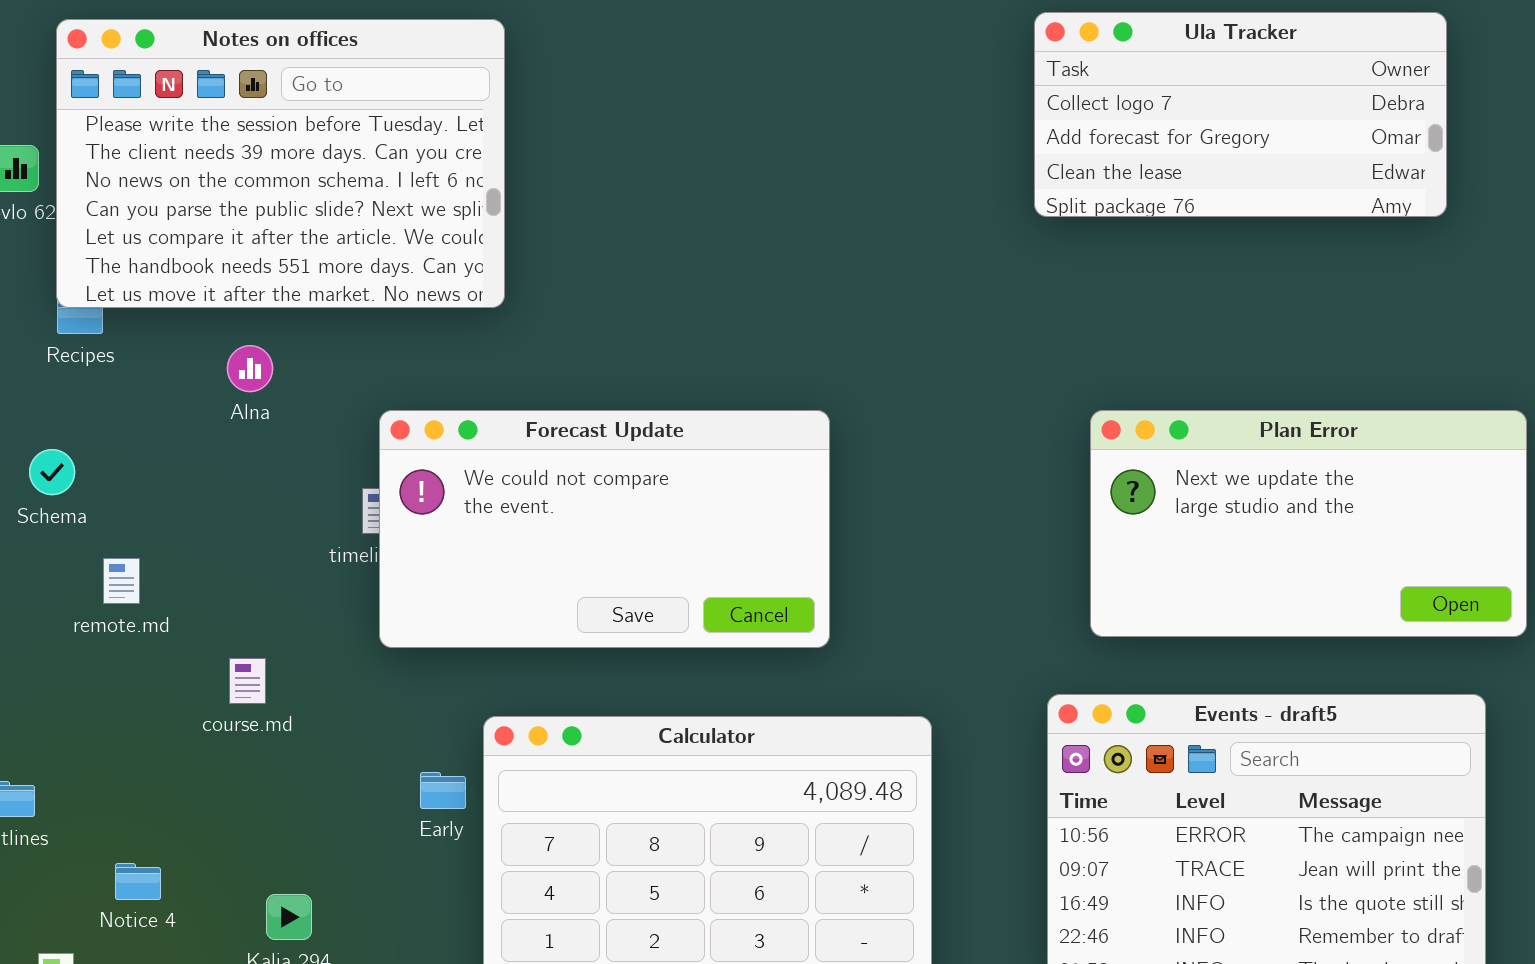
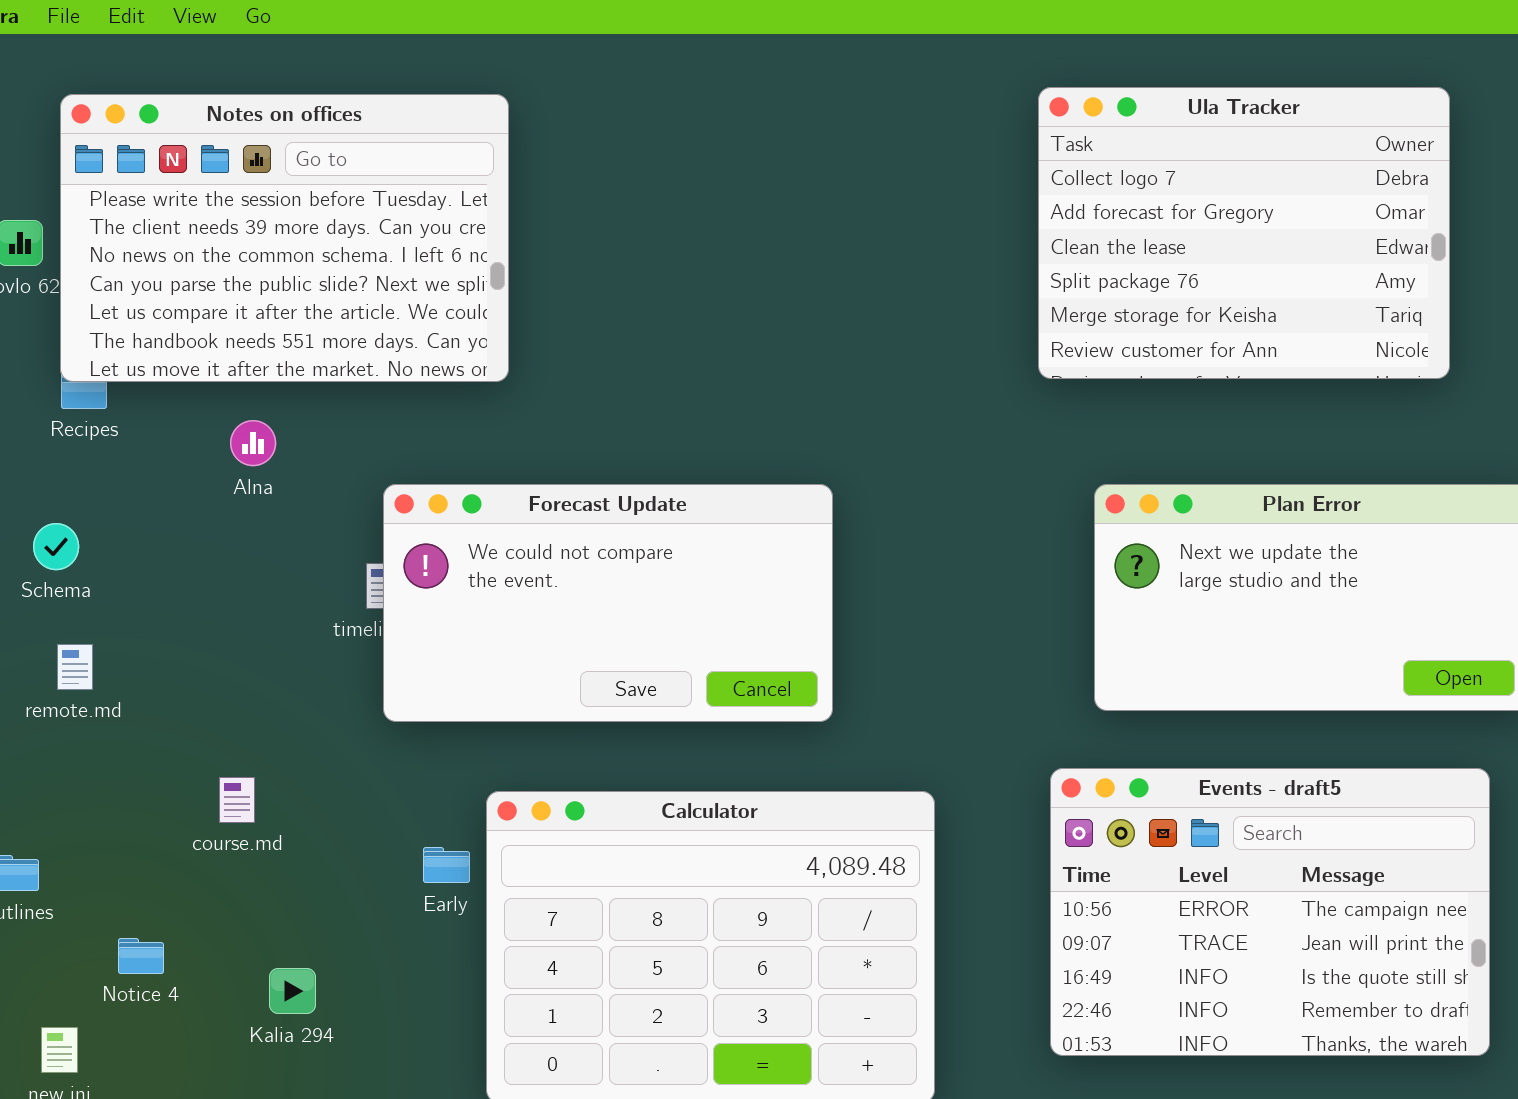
Ula Tracker: [1034,12,1447,217] -> [1038,87,1450,379], resized
remote.md: [103,558,140,604] -> [57,644,93,690], moved
course.md: [229,658,266,704] -> [219,777,255,823], moved

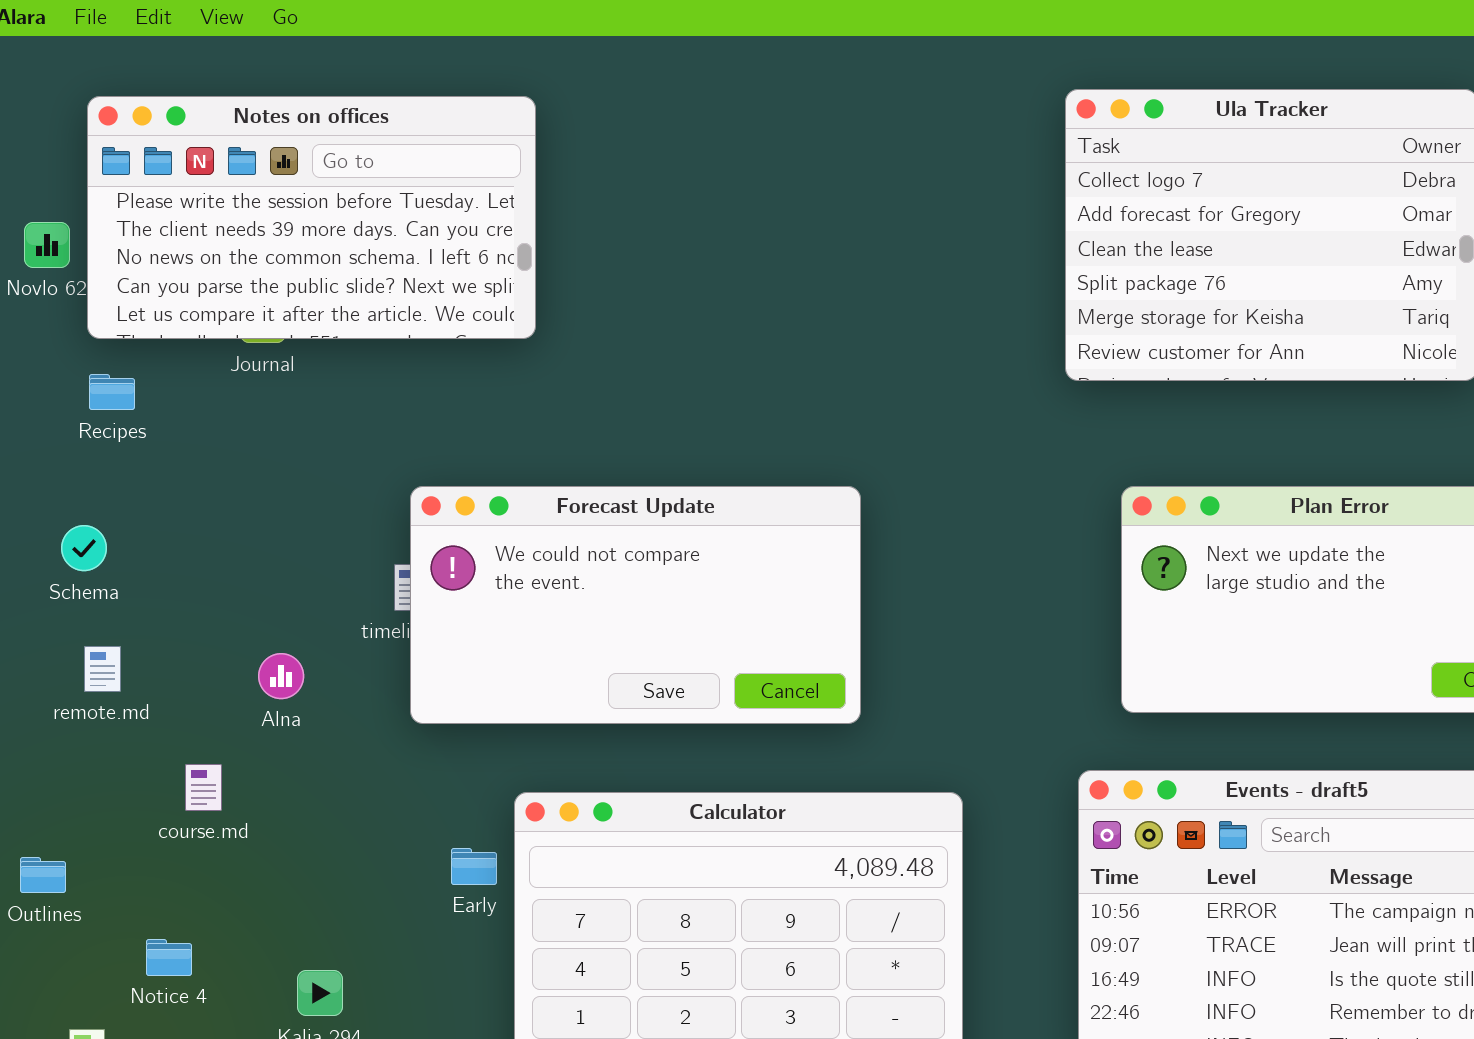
Notes on offices: [60,94,509,382] -> [87,96,536,339], resized
Alna: [230,420,276,466] -> [258,653,304,699], moved
course.md: [219,777,255,823] -> [185,764,222,811], moved

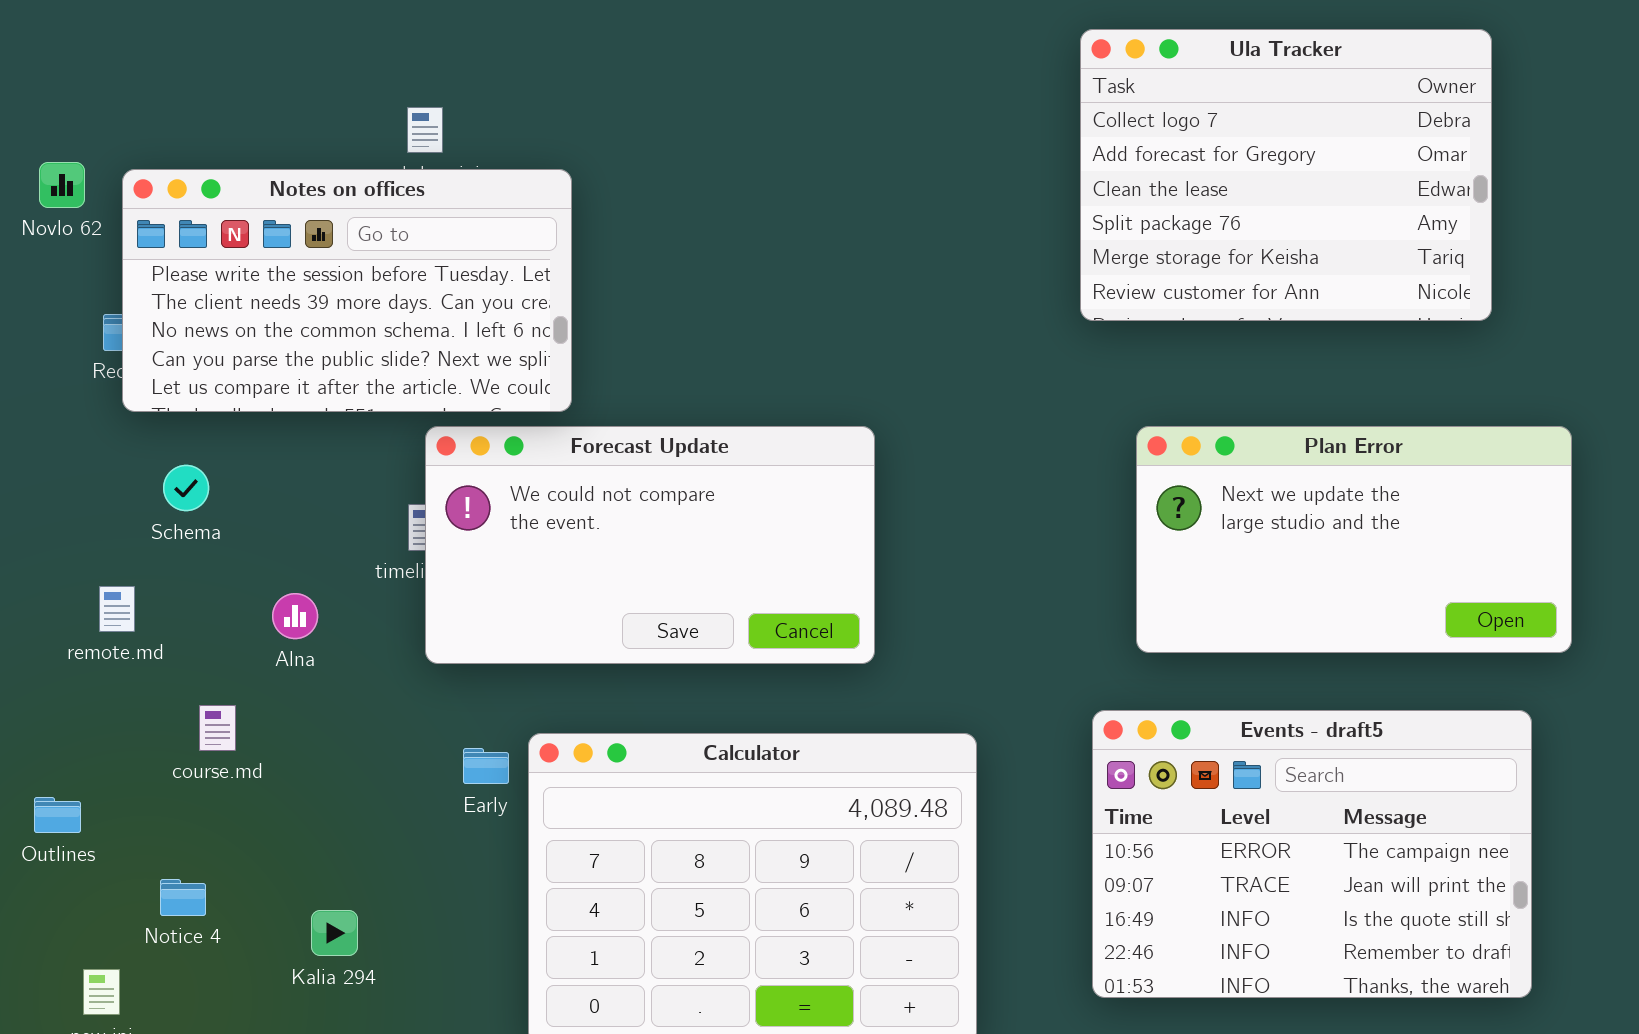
Notes on offices: [87,96,536,339] -> [122,169,572,412], moved
Schema: [61,525,107,571] -> [163,465,209,511], moved
Early: [451,848,497,885] -> [463,748,509,784], moved

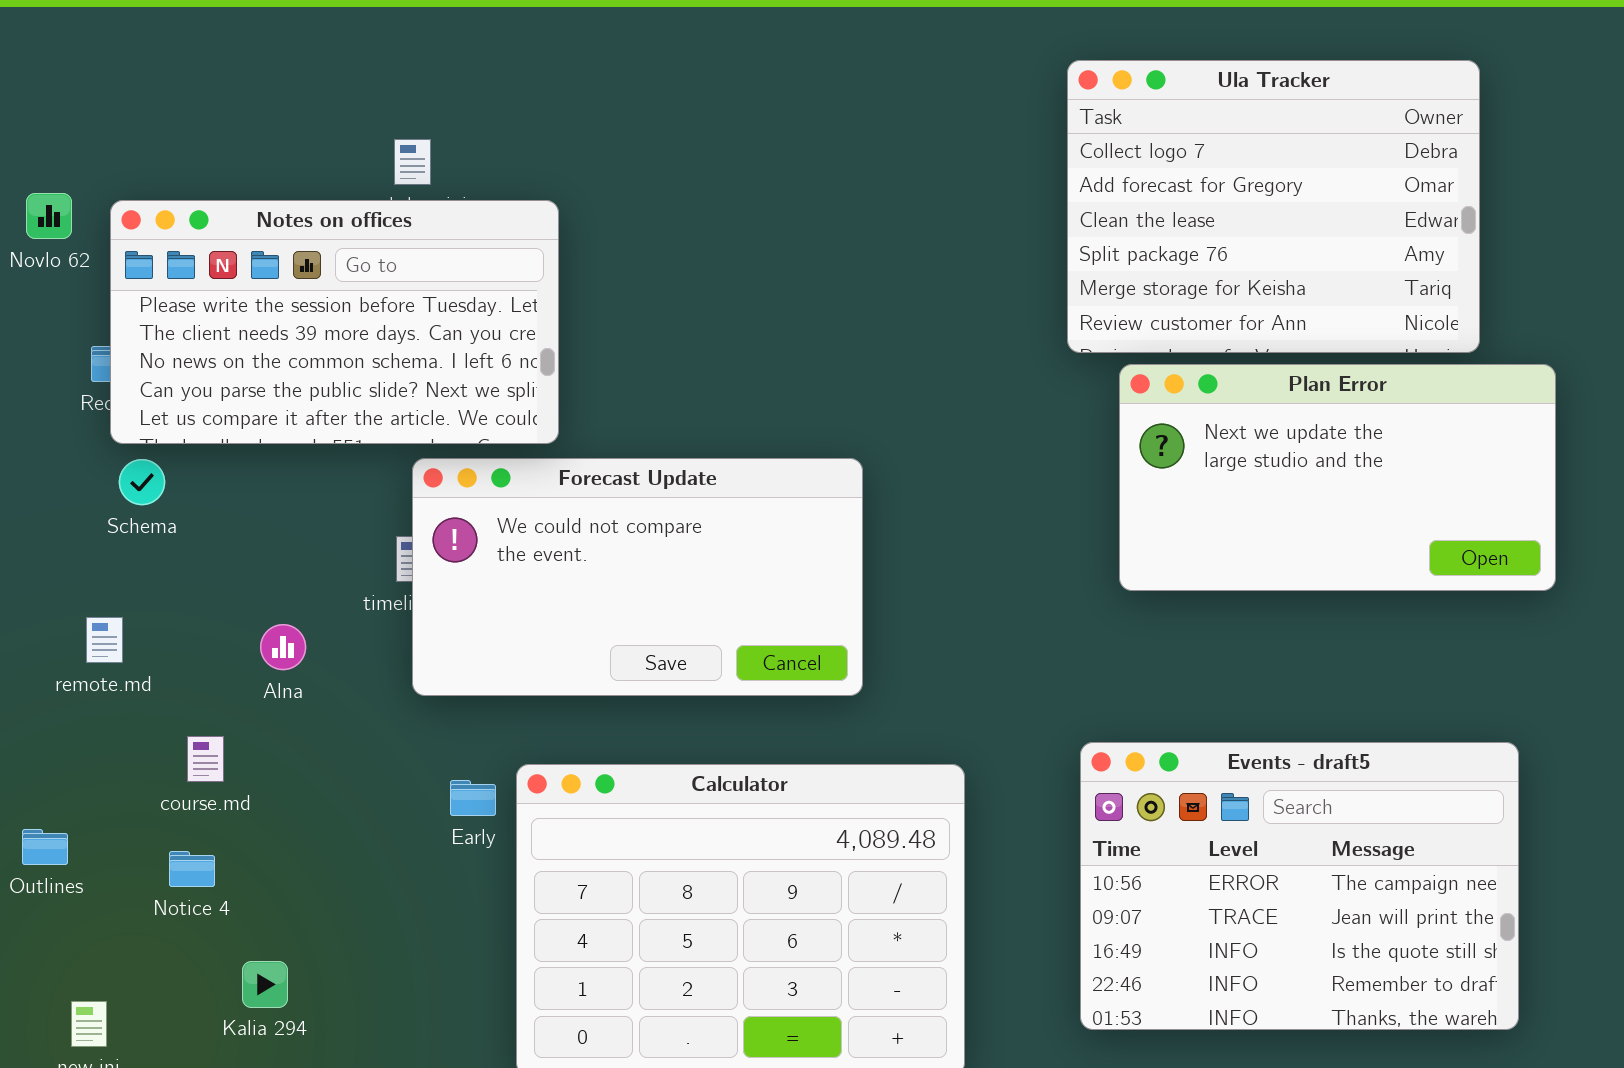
Plan Error: [1136,426,1572,653] -> [1119,364,1556,591], moved
Schema: [163,465,209,511] -> [119,459,165,505], moved
Notice 4: [160,879,206,916] -> [169,851,215,887], moved
Kalia 294: [311,910,358,956] -> [242,961,288,1008], moved

